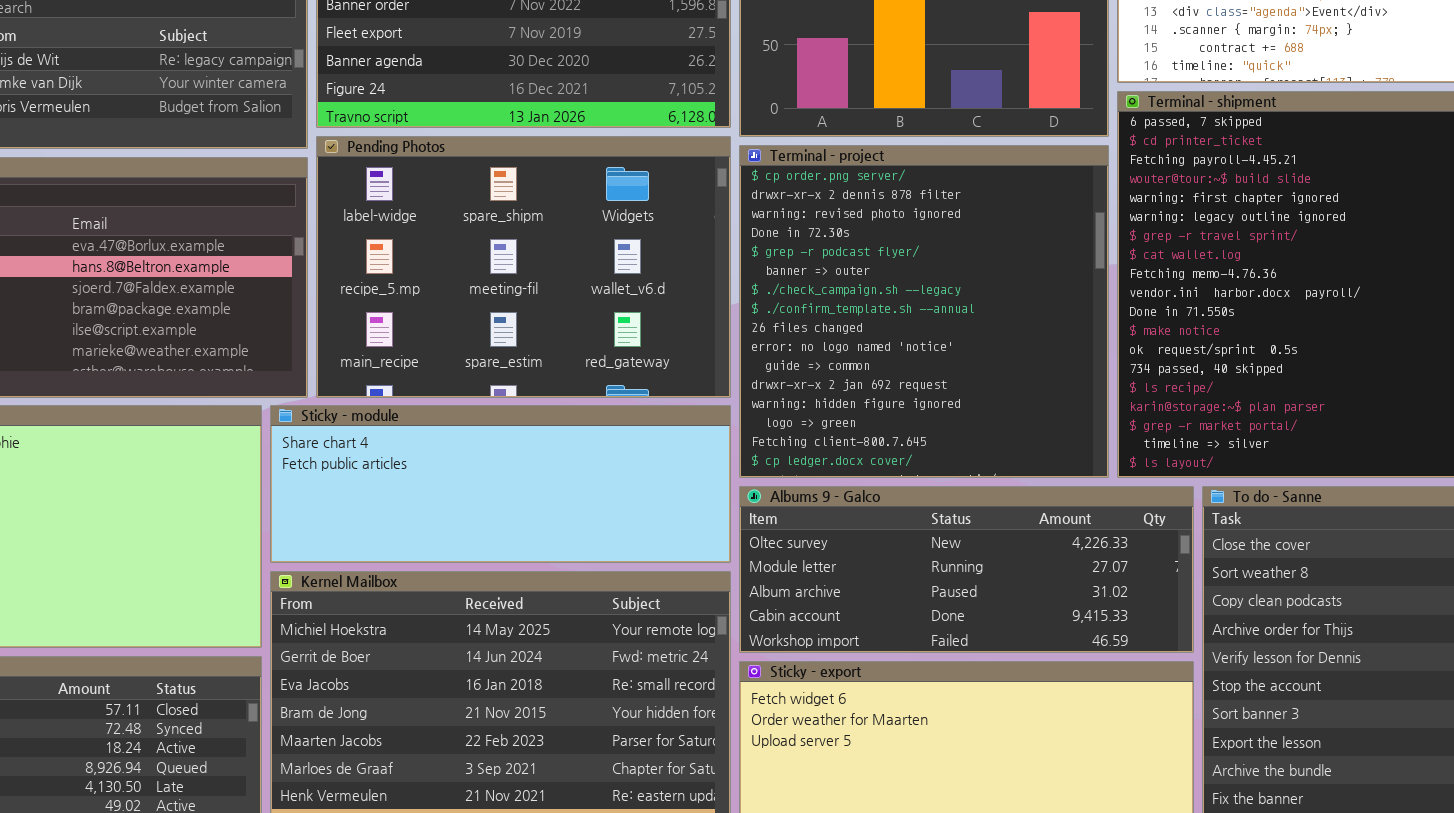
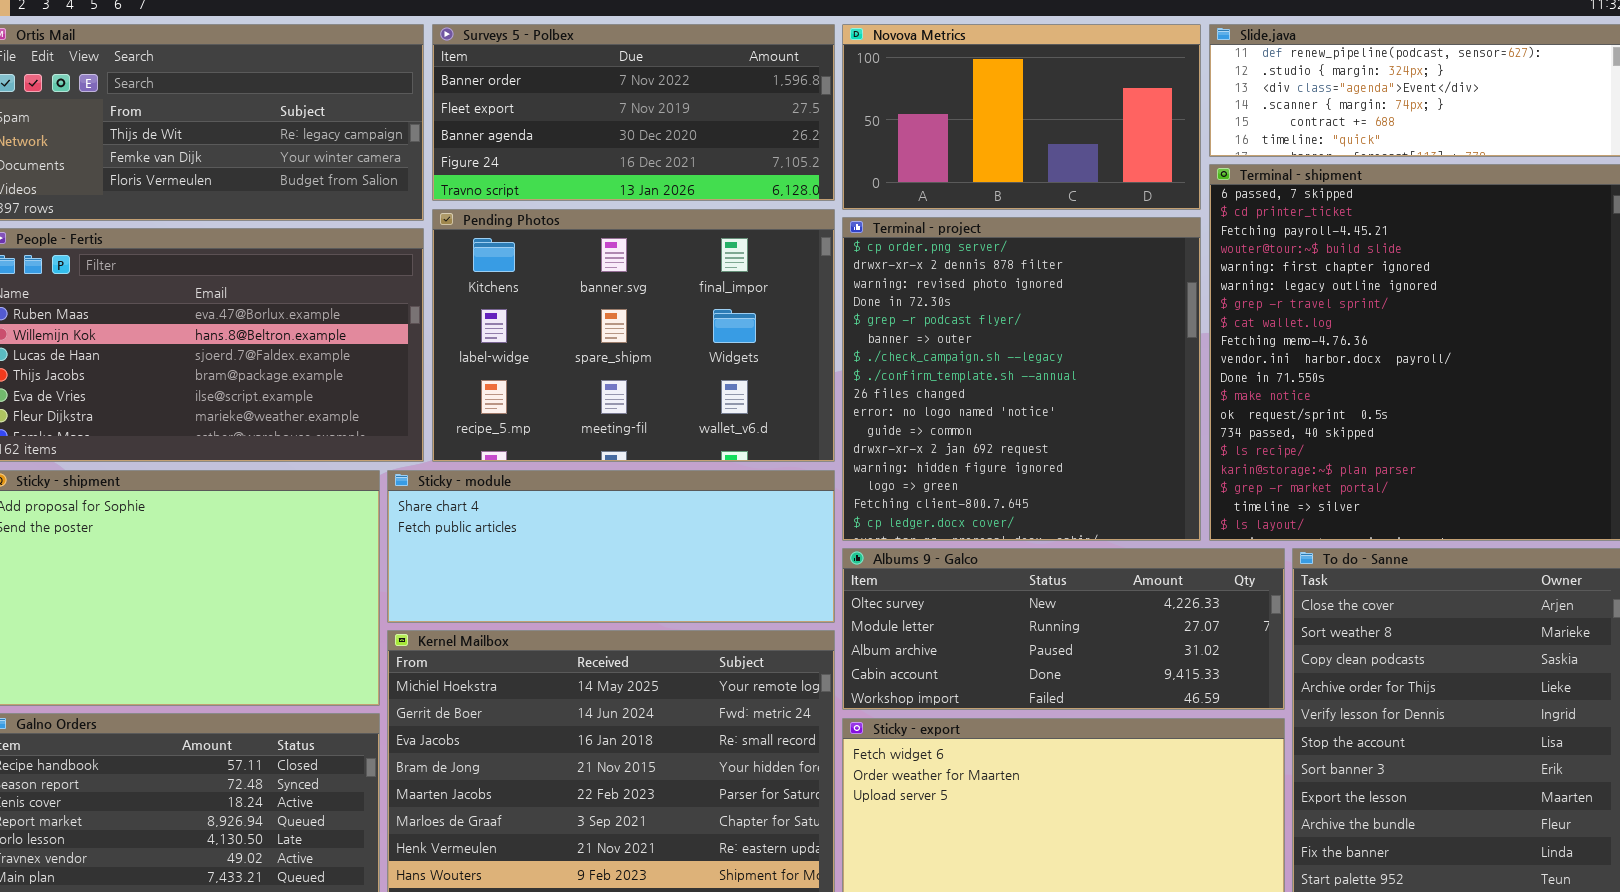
Pending Photos: [316,136,731,398] -> [432,209,835,462], scrolled up 1 row

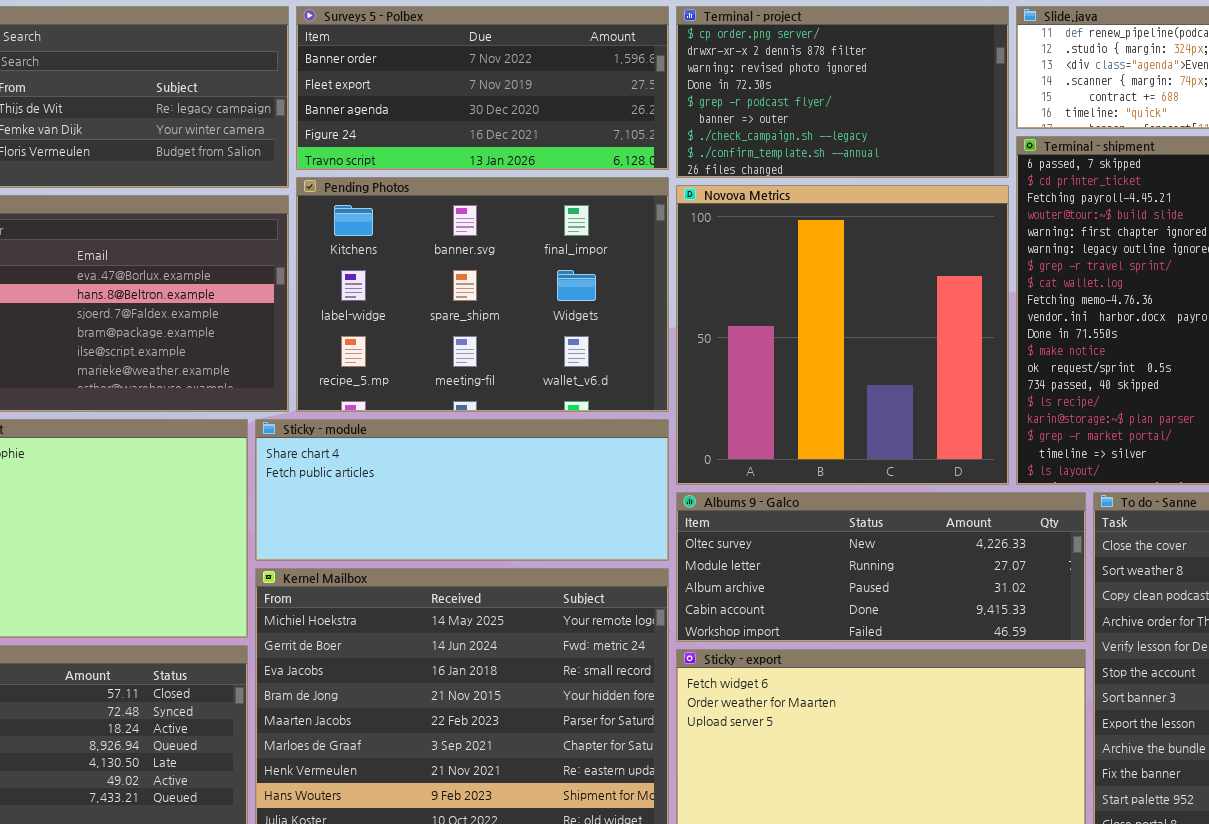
Novova Metrics: [842,24,1201,210] -> [676,185,1009,485], moved, resized
Terminal - project: [842,217,1201,541] -> [676,6,1009,178], moved, resized

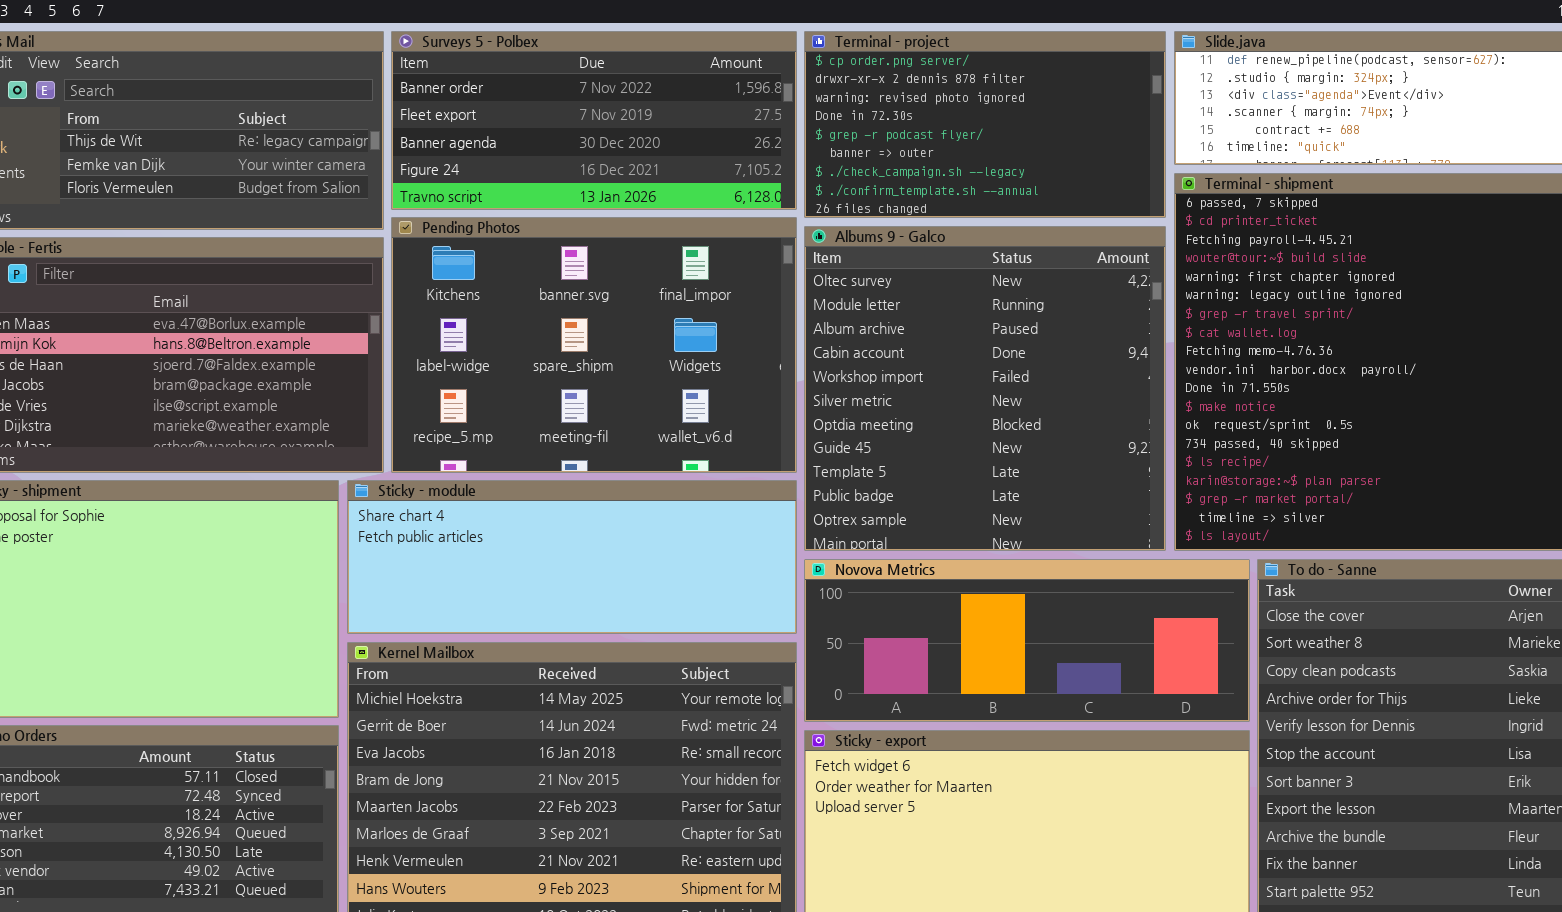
Novova Metrics: [676,185,1009,485] -> [804,559,1250,722], moved, resized
Albums 9 - Galco: [676,492,1086,642] -> [804,226,1166,551], moved, resized

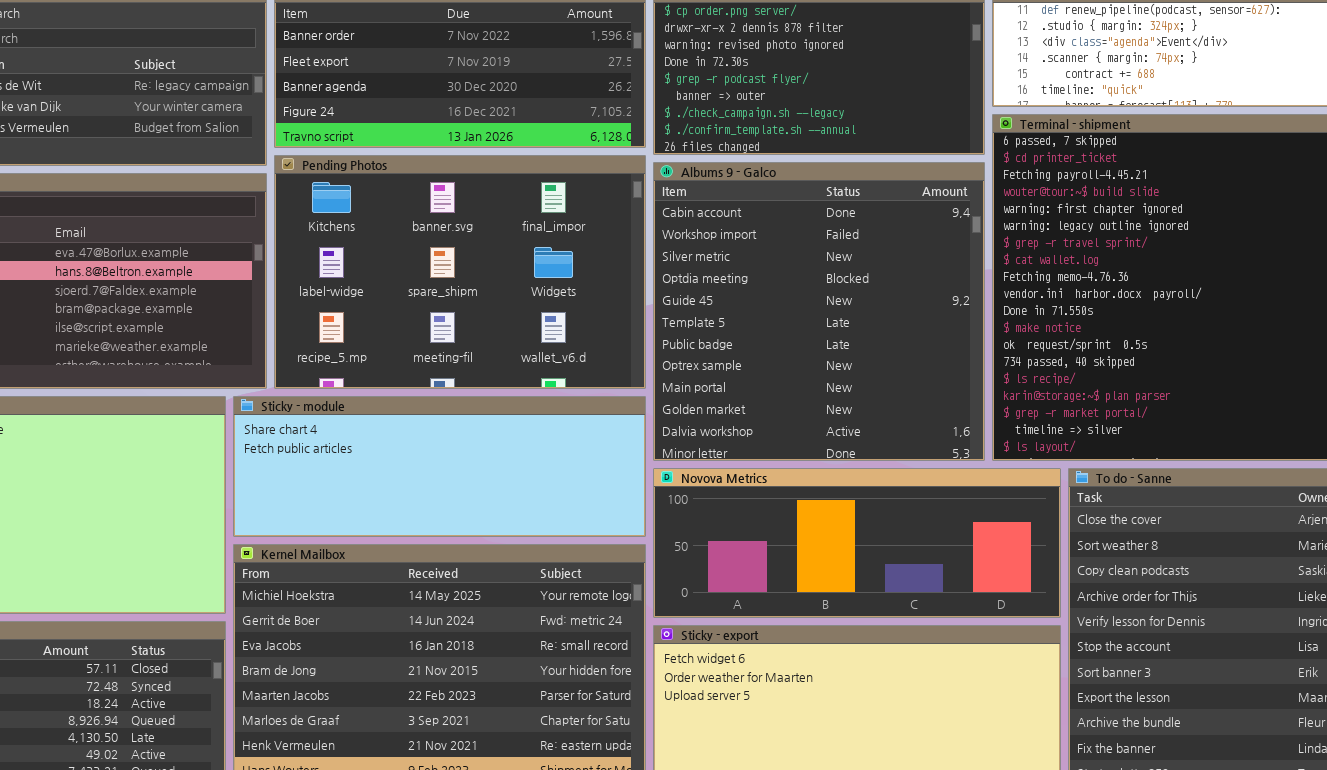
Albums 9 - Galco: [804,226,1166,551] -> [653,162,985,461], scrolled down 3 rows

